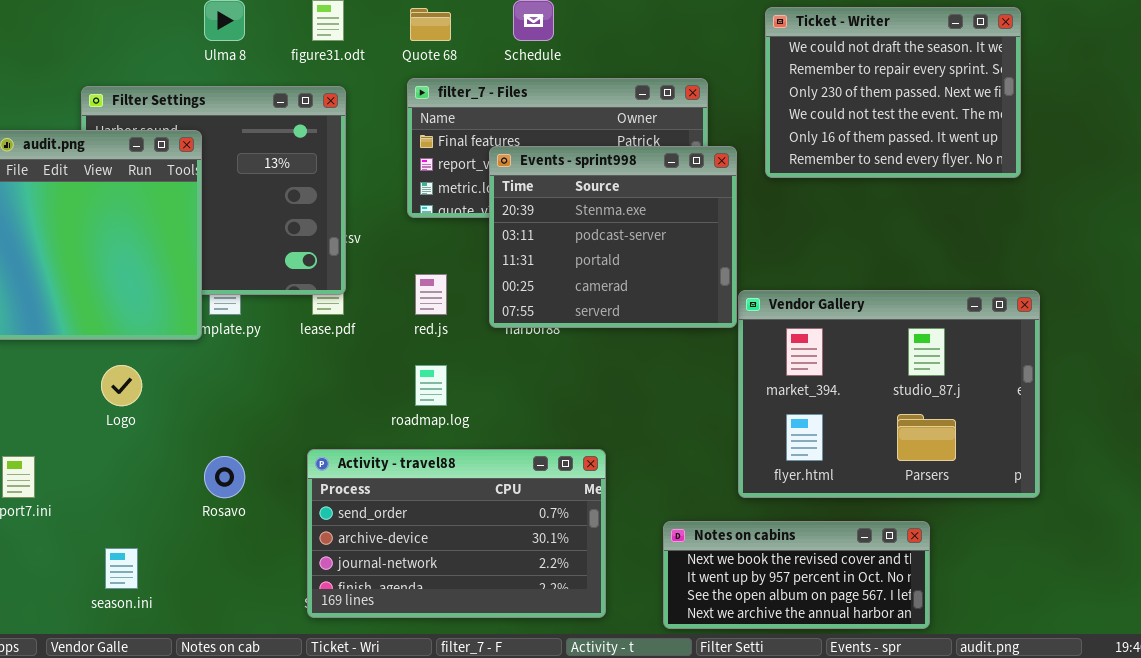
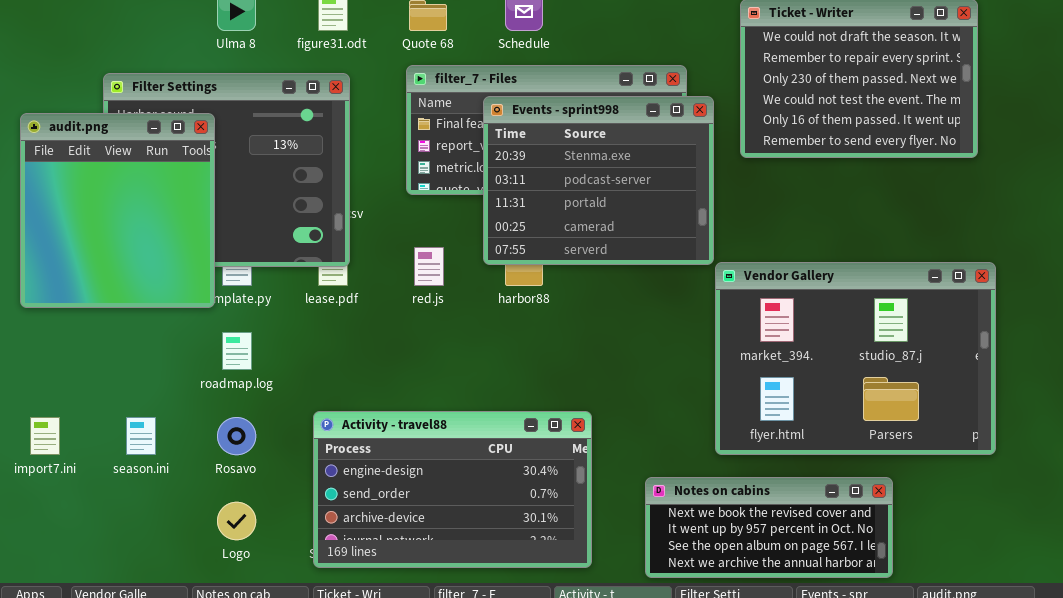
Events - sprint998: [489,146,737,328] -> [483,96,714,265], moved
Logo: [101,365,142,406] -> [217,502,256,540], moved
roadmap.log: [415,365,447,406] -> [222,332,252,370], moved
Activity - travel88: [307,449,606,618] -> [313,411,592,568], scrolled up 1 row
season.ini: [105,548,138,589] -> [126,417,156,455], moved

